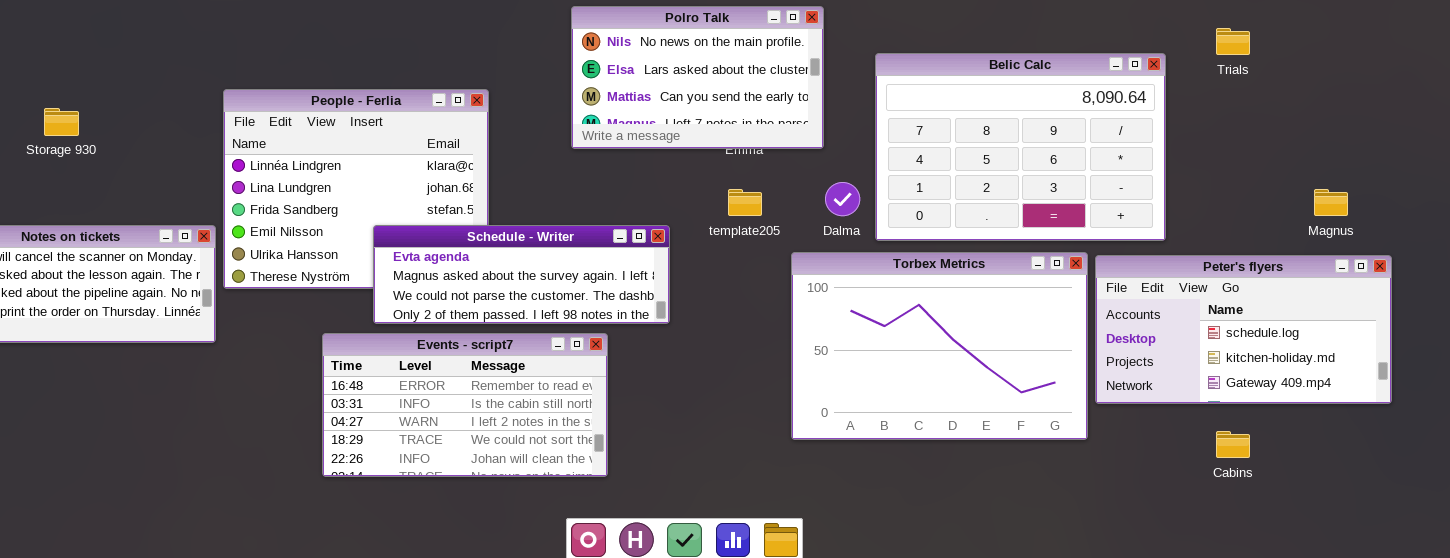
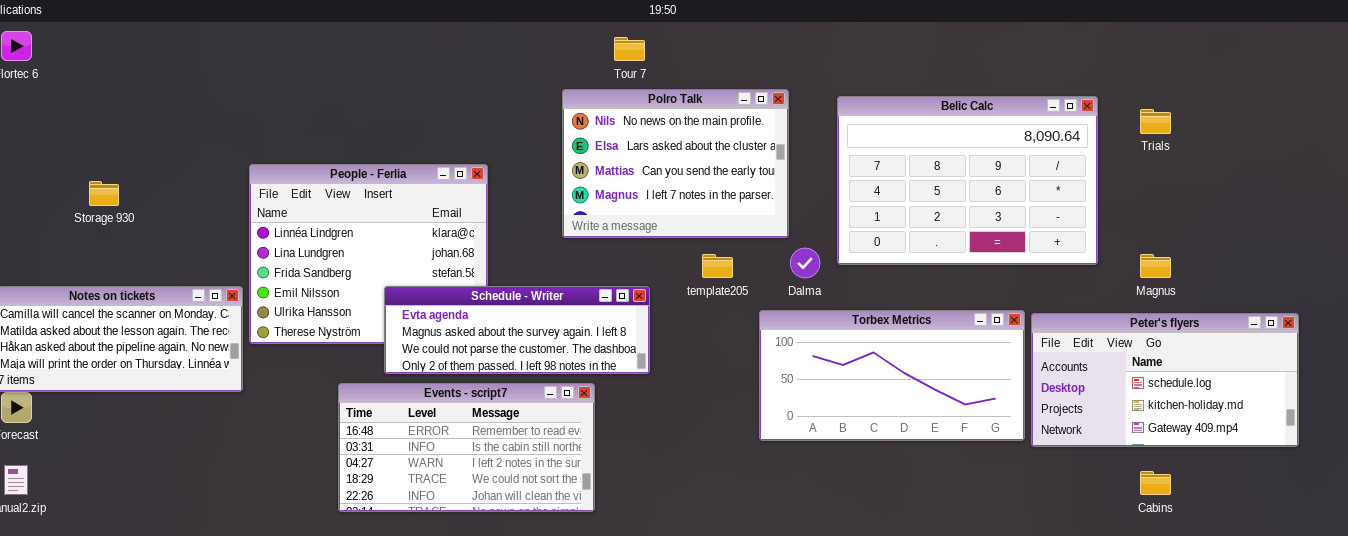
Polro Talk: [571,6,824,149] -> [562,89,789,238], resized
Belic Calc: [875,53,1166,241] -> [837,96,1098,265], moved
Magnus: [1314,189,1348,216] -> [1140,254,1171,278], moved
Torbex Metrics: [791,252,1088,440] -> [759,310,1025,441], resized

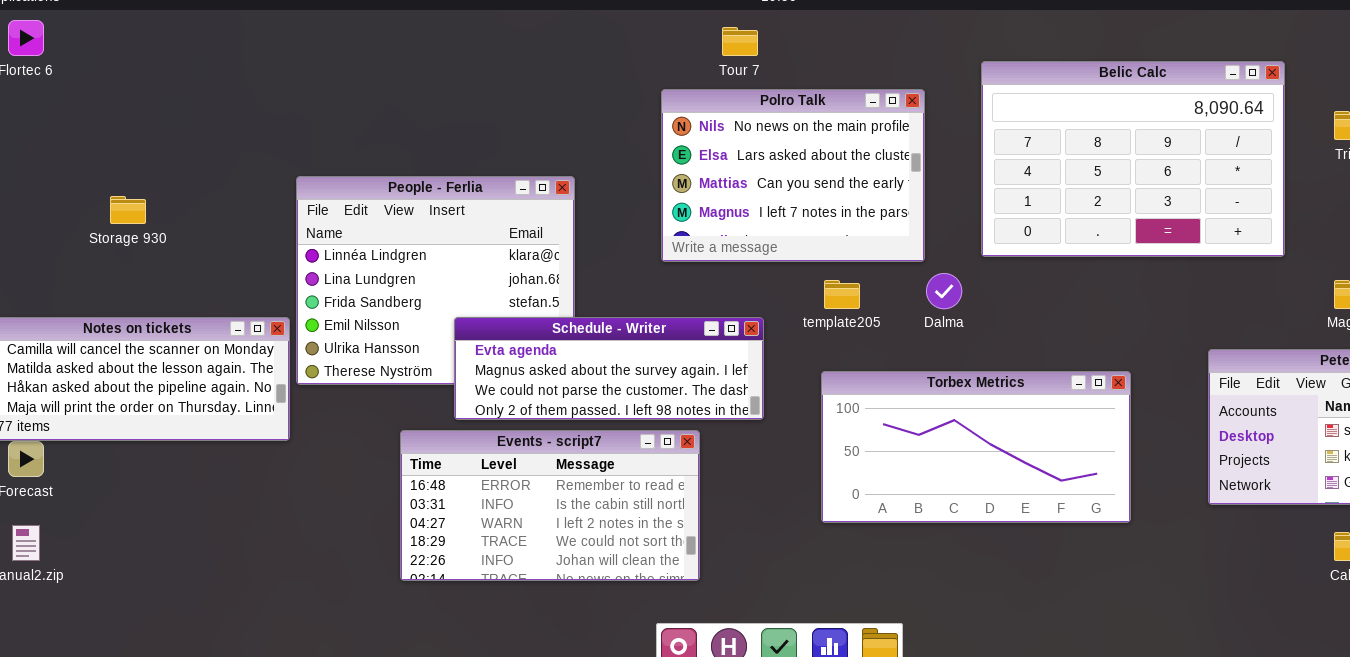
Belic Calc: [837,96,1098,265] -> [981,61,1285,257], moved
Torbex Metrics: [759,310,1025,441] -> [821,371,1131,523], moved

